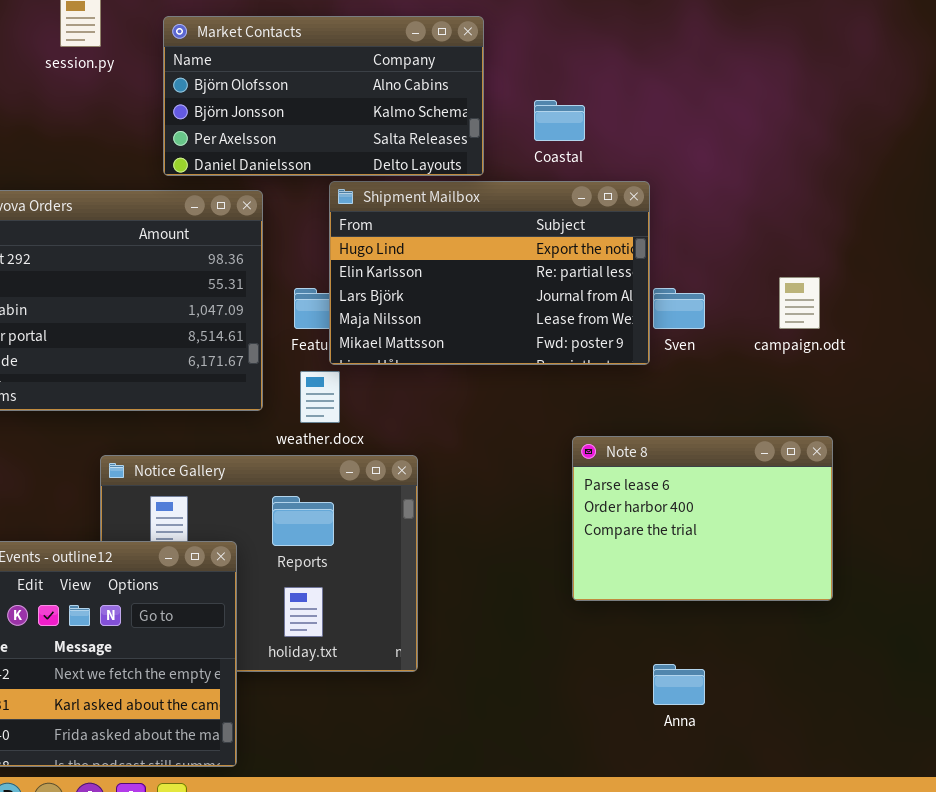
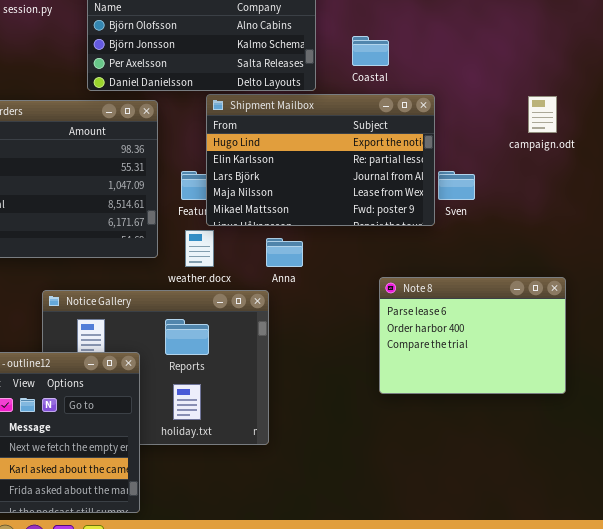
campaign.odt: [779,277,820,329] -> [528,96,557,133], moved
Anna: [653,664,705,705] -> [266,238,303,267], moved

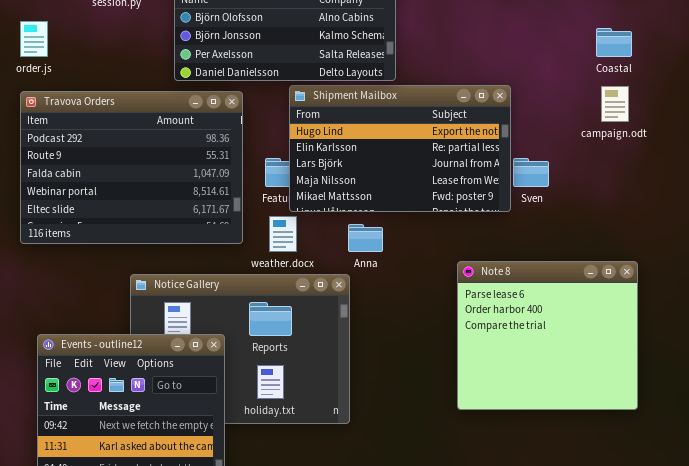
Coastal: [352,36,389,66] -> [596,28,632,57], moved
Note 8: [379,277,566,394] -> [457,261,638,410], resized

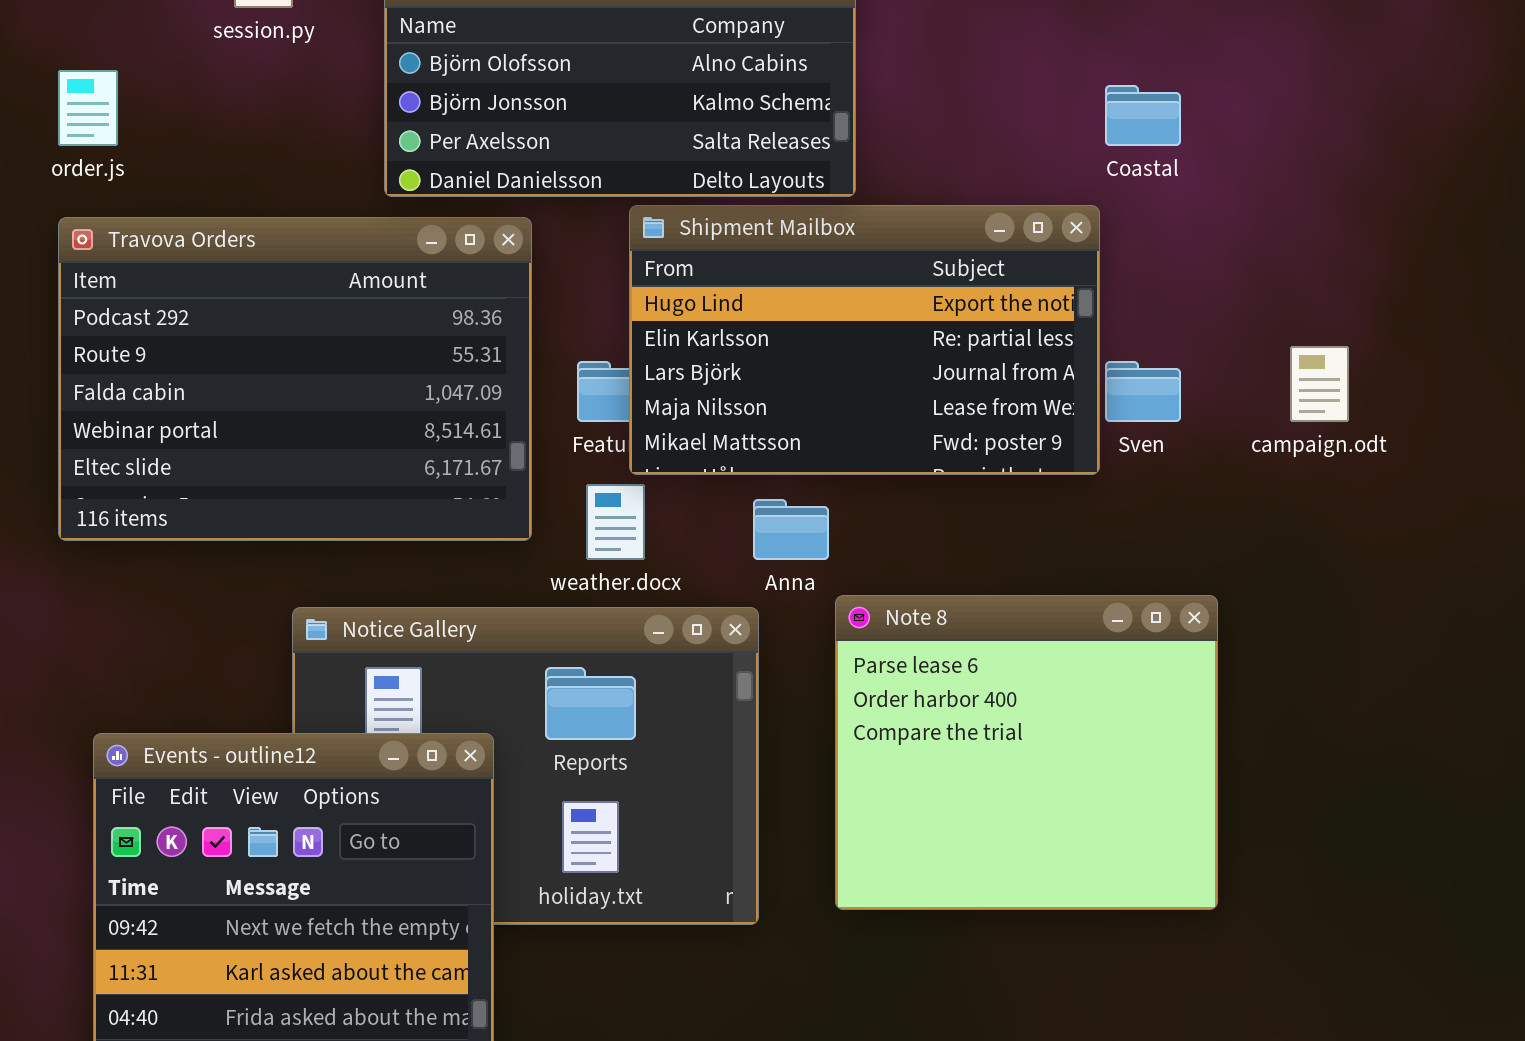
Coastal: [596,28,632,57] -> [1105,85,1181,146], moved
campaign.odt: [601,86,629,122] -> [1290,346,1349,422], moved
Note 8: [457,261,638,410] -> [835,595,1218,910], moved

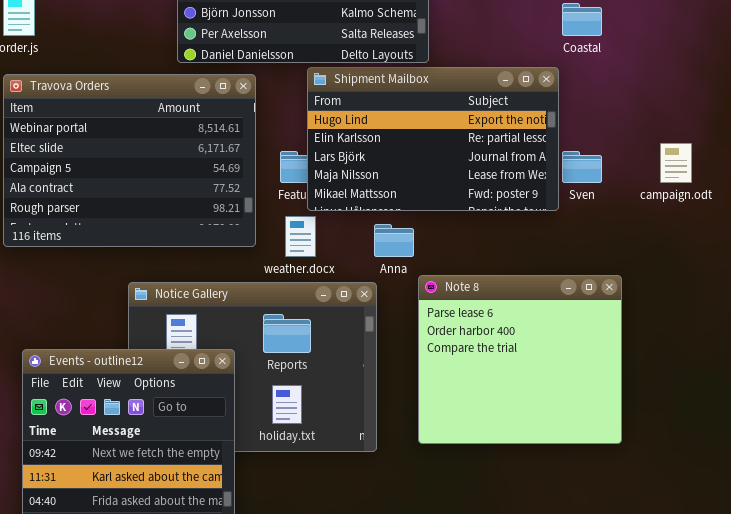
Travova Orders: [58,217,532,541] -> [3,74,256,247], scrolled down 3 rows

